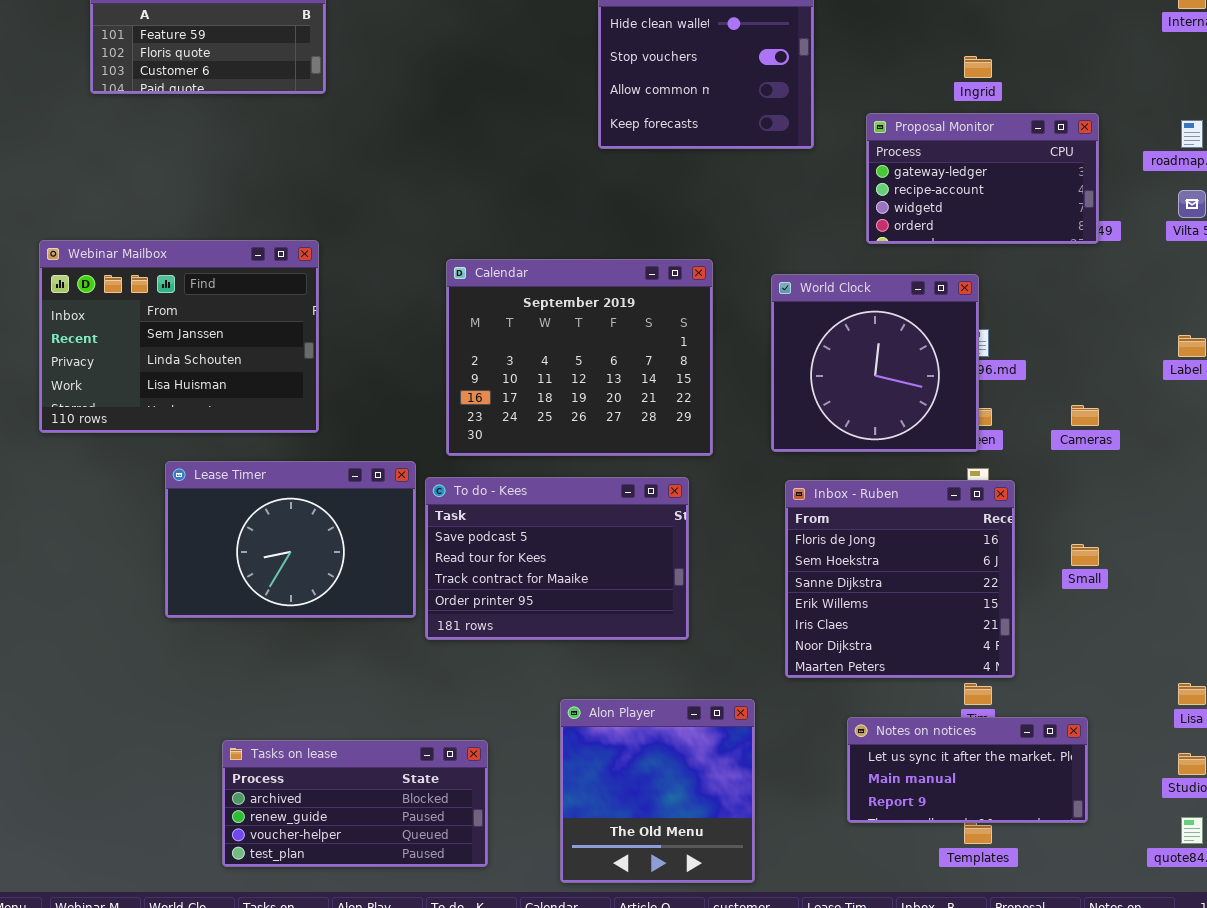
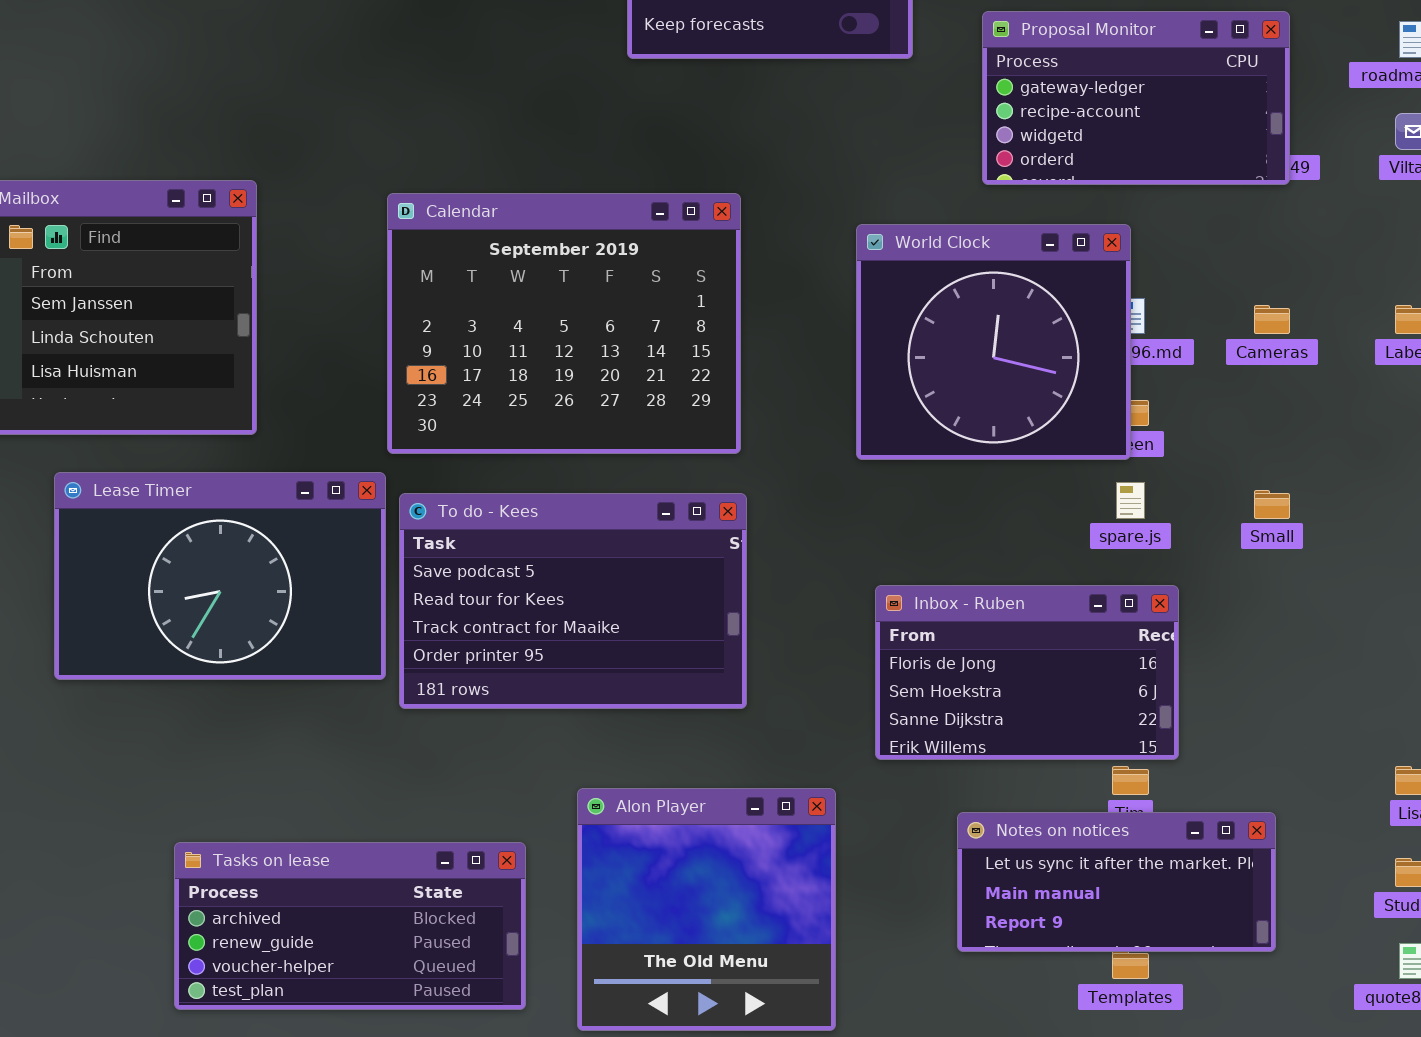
Calendar: [446,259,713,456] -> [387,193,741,454], moved
Cameras: [1071,405,1099,426] -> [1254,305,1290,334], moved
Inbox - Ruben: [785,480,1015,678] -> [875,585,1179,760], resized
Small: [1071,544,1099,566] -> [1254,490,1290,519], moved
Tasks on lease: [222,740,488,867] -> [174,842,526,1010], moved

